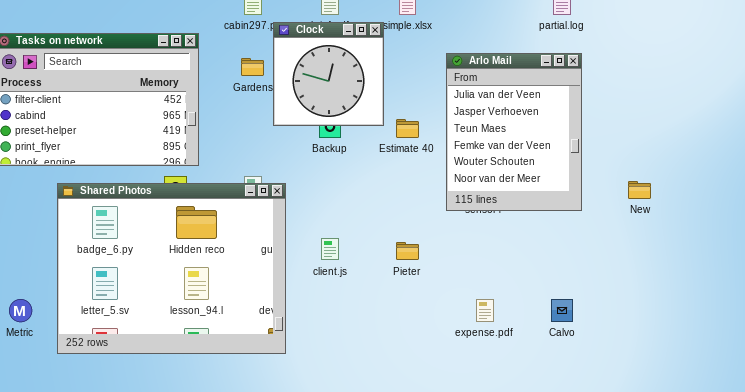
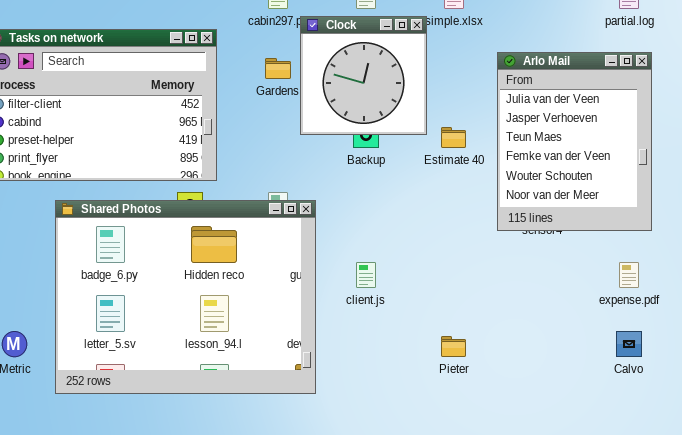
Pieter: [396,242,419,260] -> [441,336,466,357], moved
expense.pdf: [476,299,494,322] -> [619,262,639,288], moved

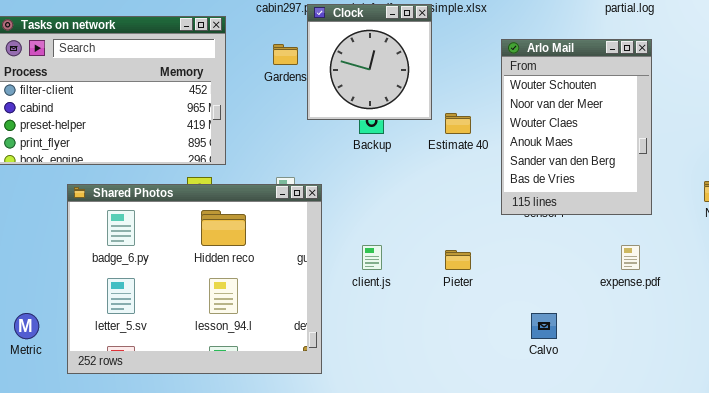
Arlo Mail: [497,52,652,231] -> [501,39,652,215], scrolled down 4 rows
Calvo: [616,331,642,357] -> [531,313,557,339], moved
Pieter: [441,336,466,357] -> [445,250,471,270], moved

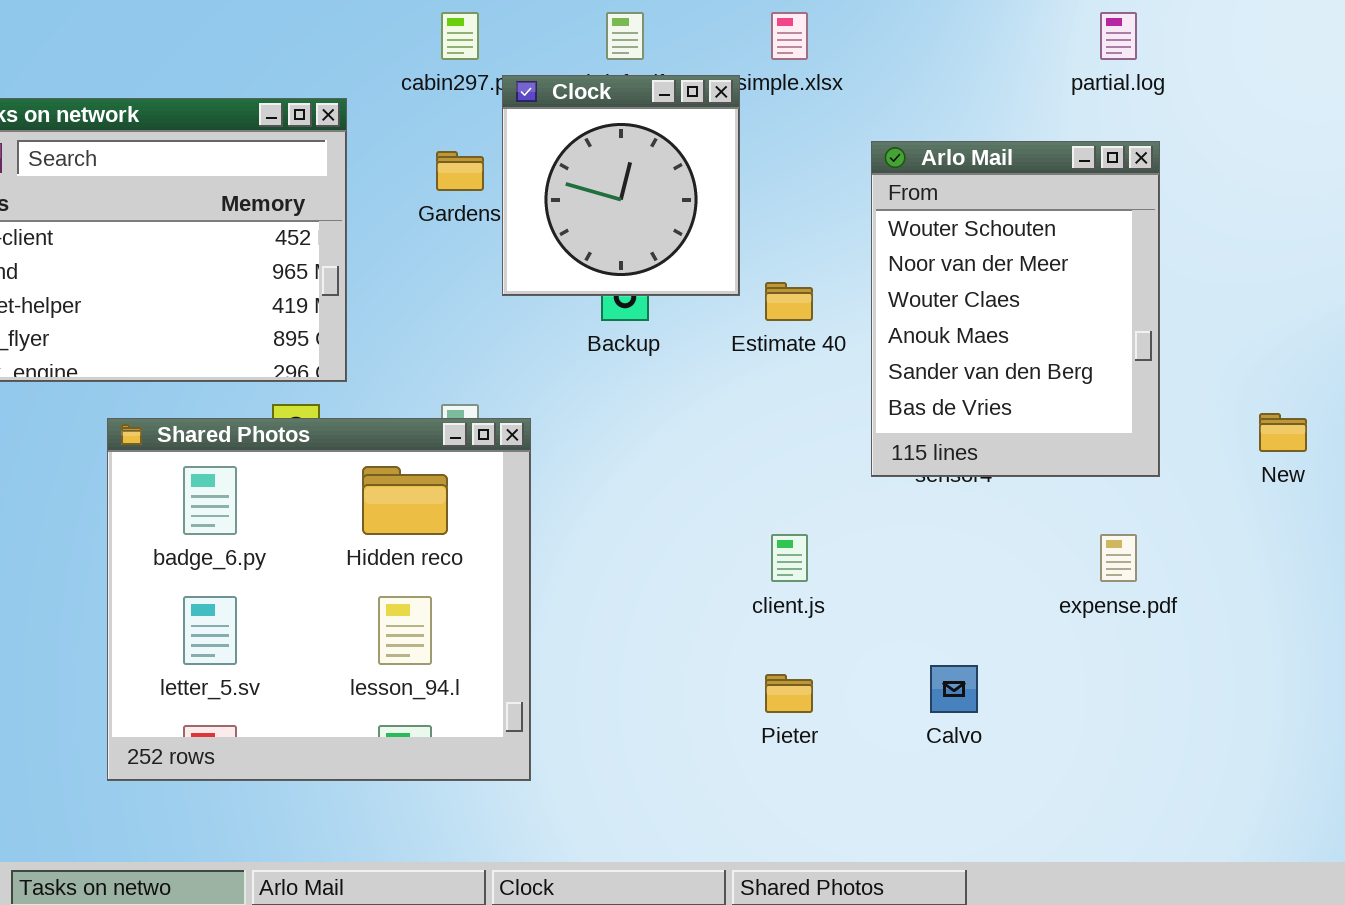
Shared Photos: [67,184,322,374] -> [107,418,531,781], resized
client.js: [362,245,382,270] -> [771,534,808,582], moved
Pieter: [445,250,471,270] -> [765,674,813,713], moved

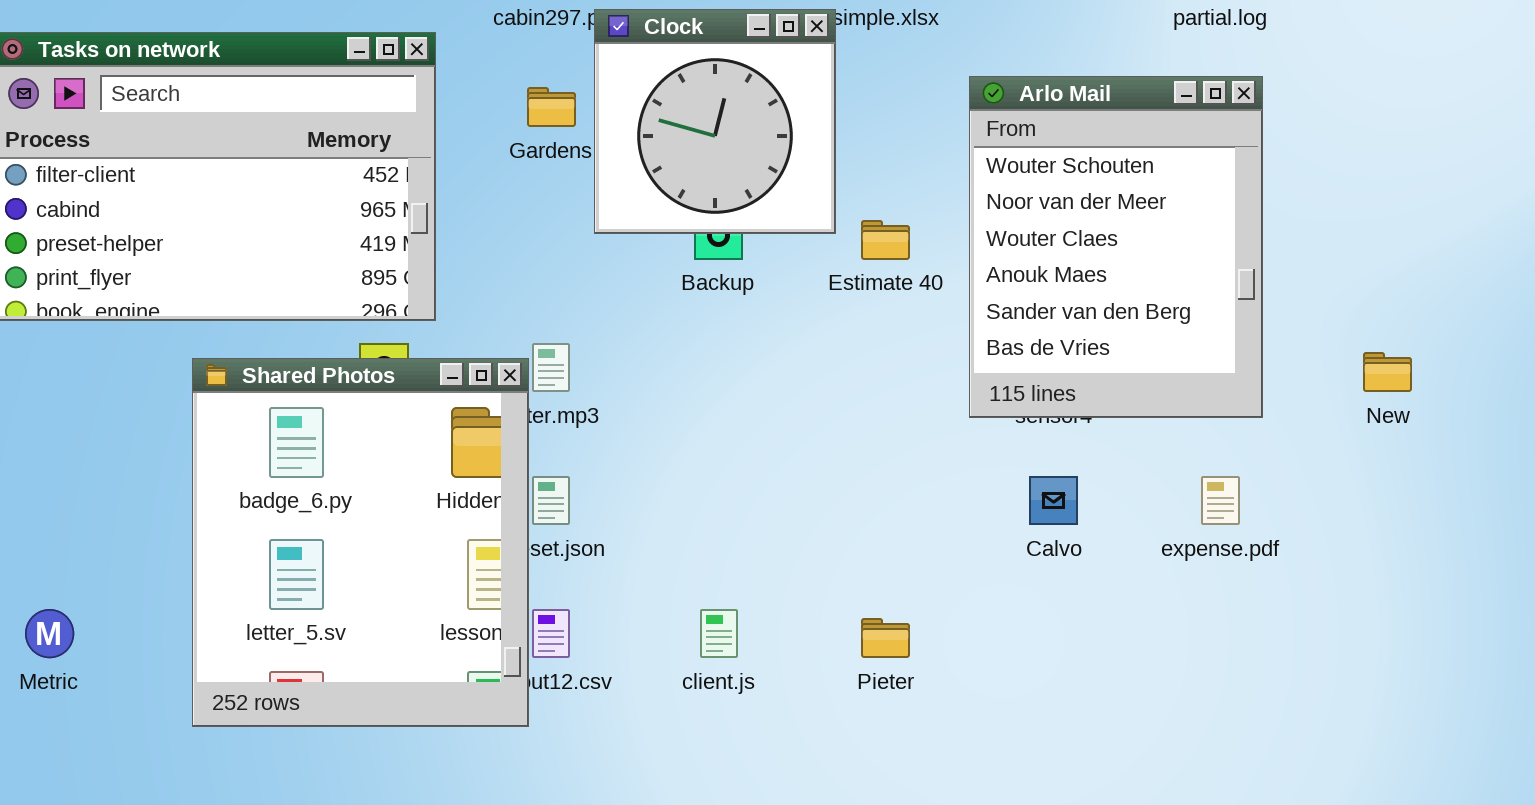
Shared Photos: [107,418,531,781] -> [192,358,529,727], resized
client.js: [771,534,808,582] -> [700,609,738,658], moved
Calvo: [930,665,978,713] -> [1029,476,1078,525], moved

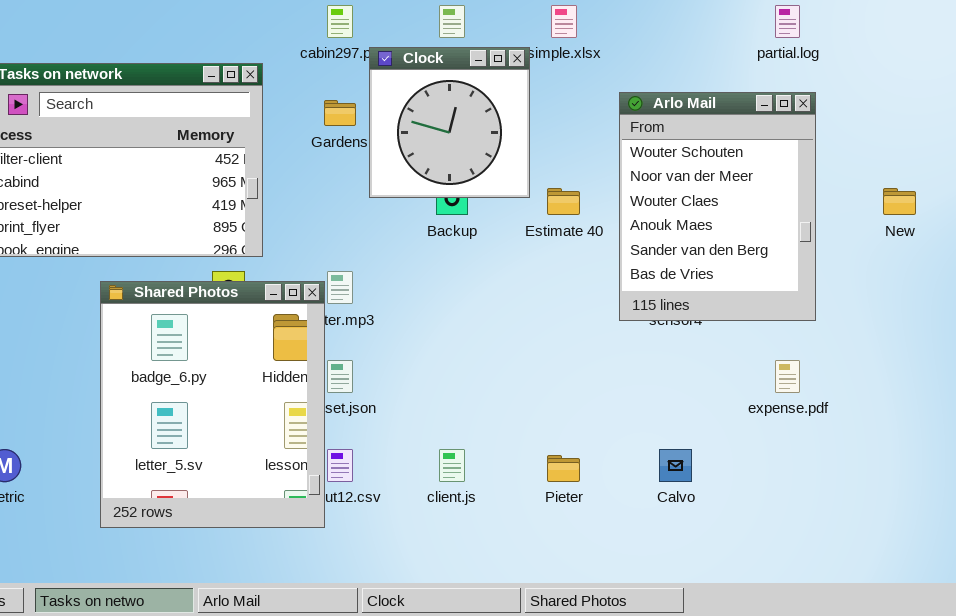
New: [1363,352,1412,392] -> [883,188,916,215], moved
Calvo: [1029,476,1078,525] -> [659,449,692,482], moved

